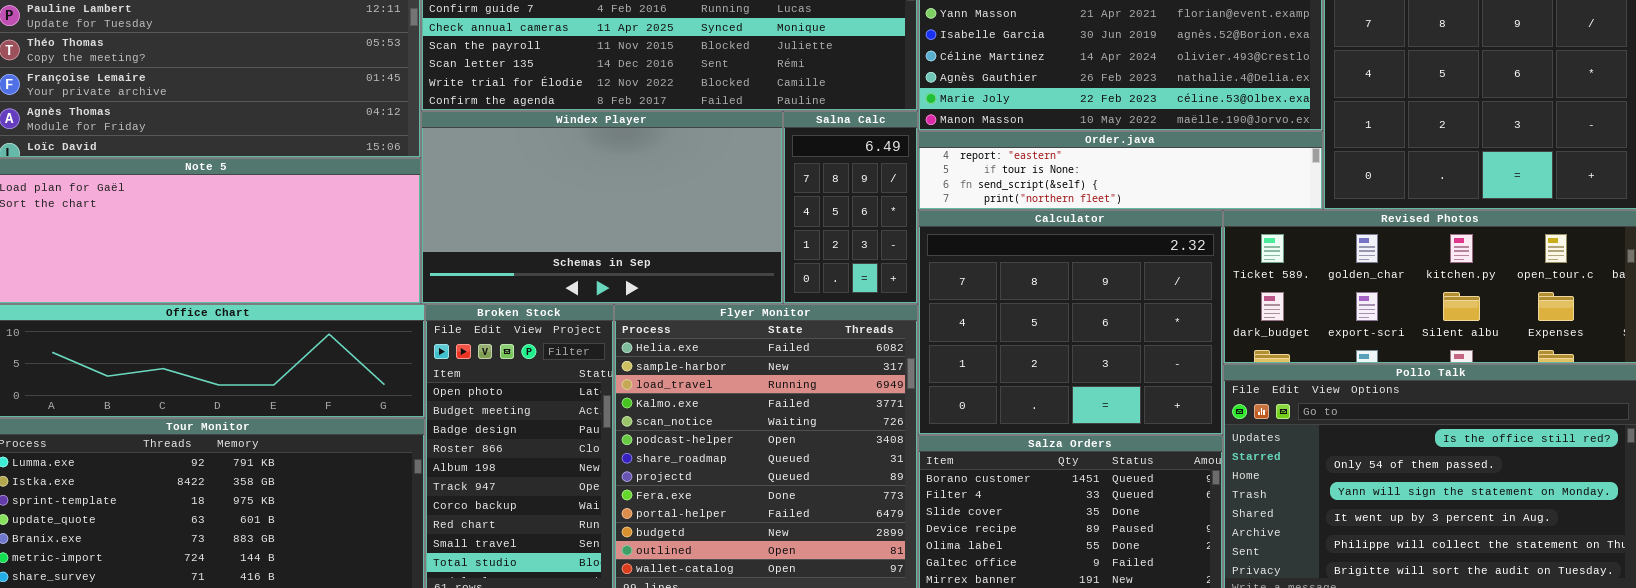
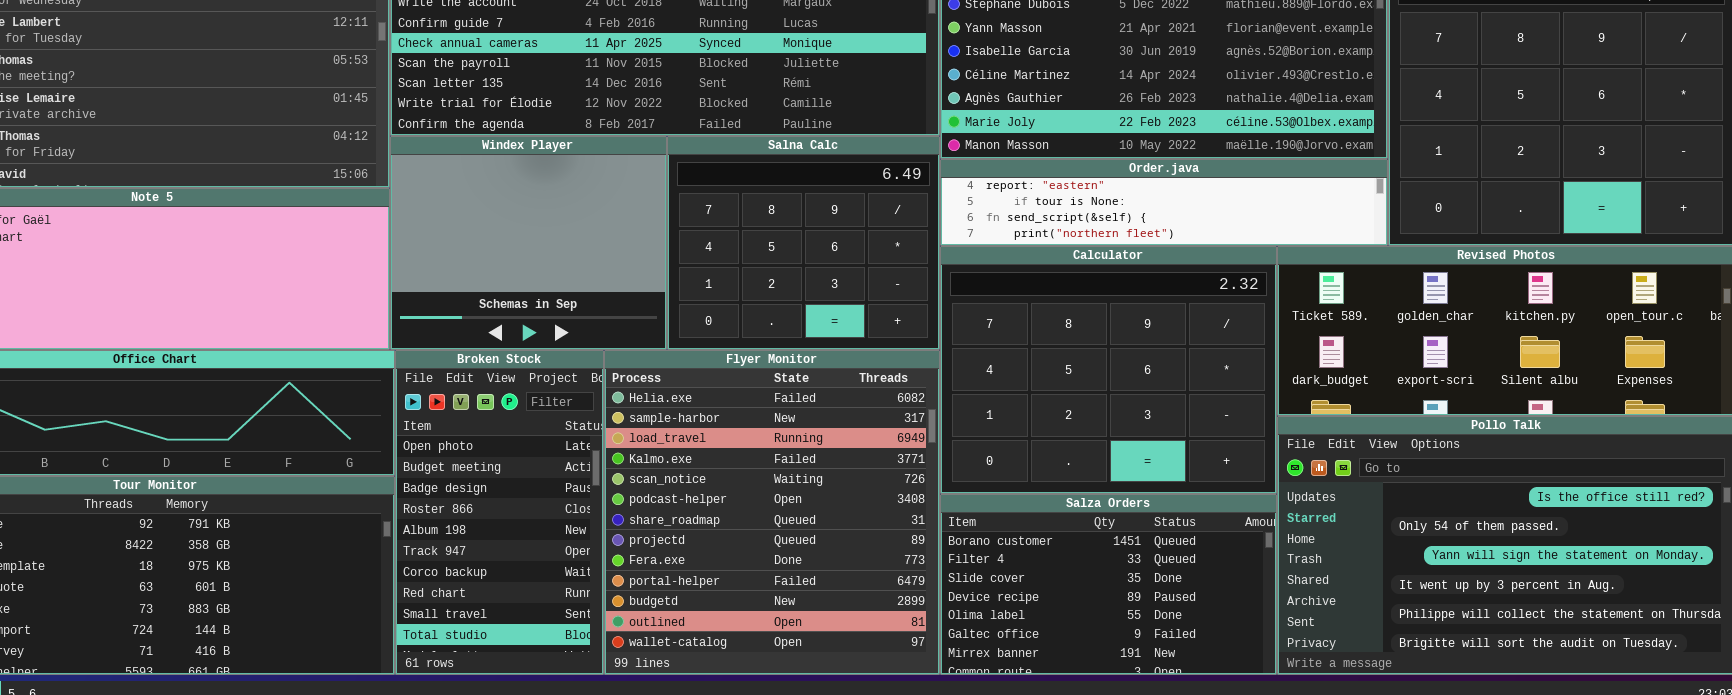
Windex Player: [421,111,783,304] -> [390,136,667,350], resized
Salna Calc: [783,111,918,304] -> [667,136,940,350], resized

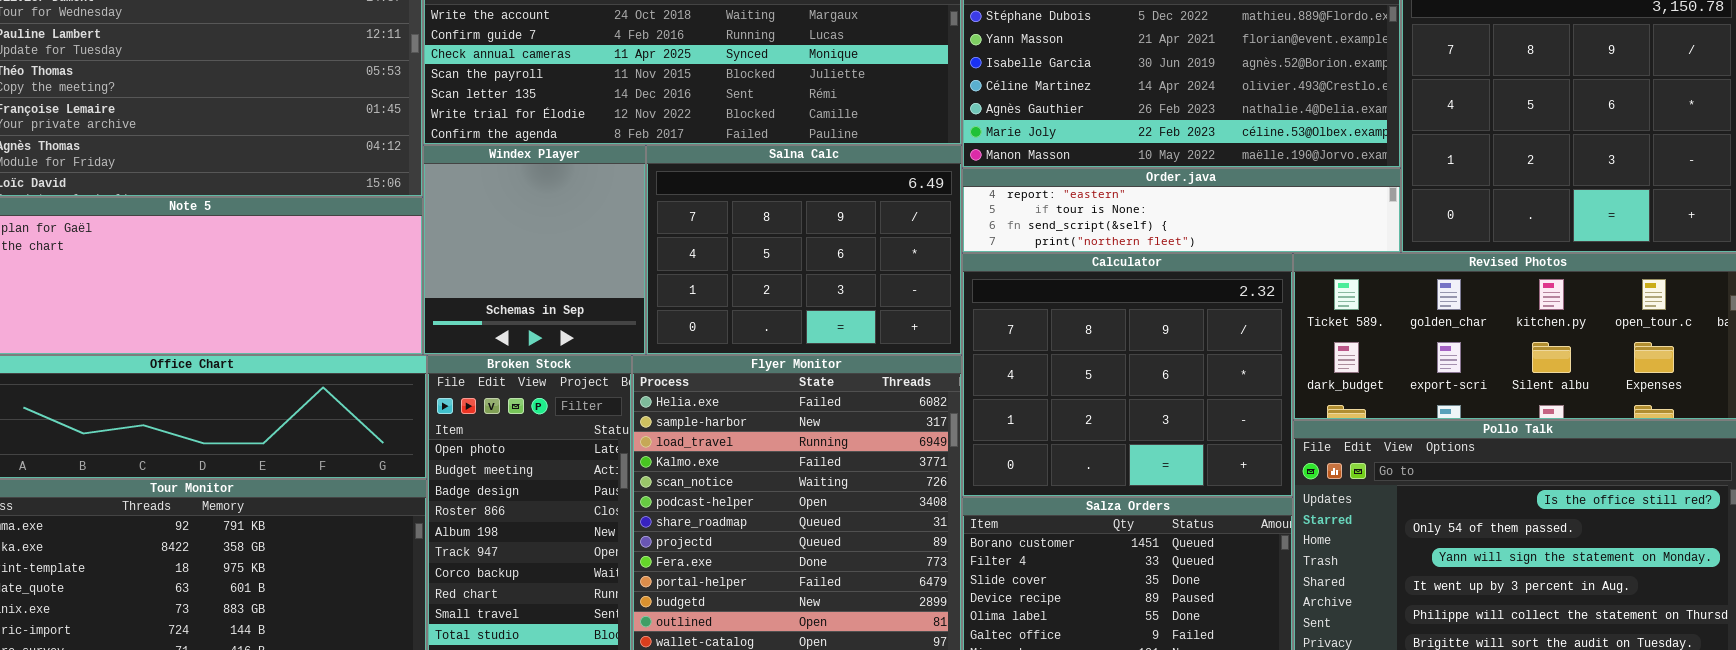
Windex Player: [390,136,667,350] -> [423,145,646,355], resized
Salna Calc: [667,136,940,350] -> [646,145,962,355], resized

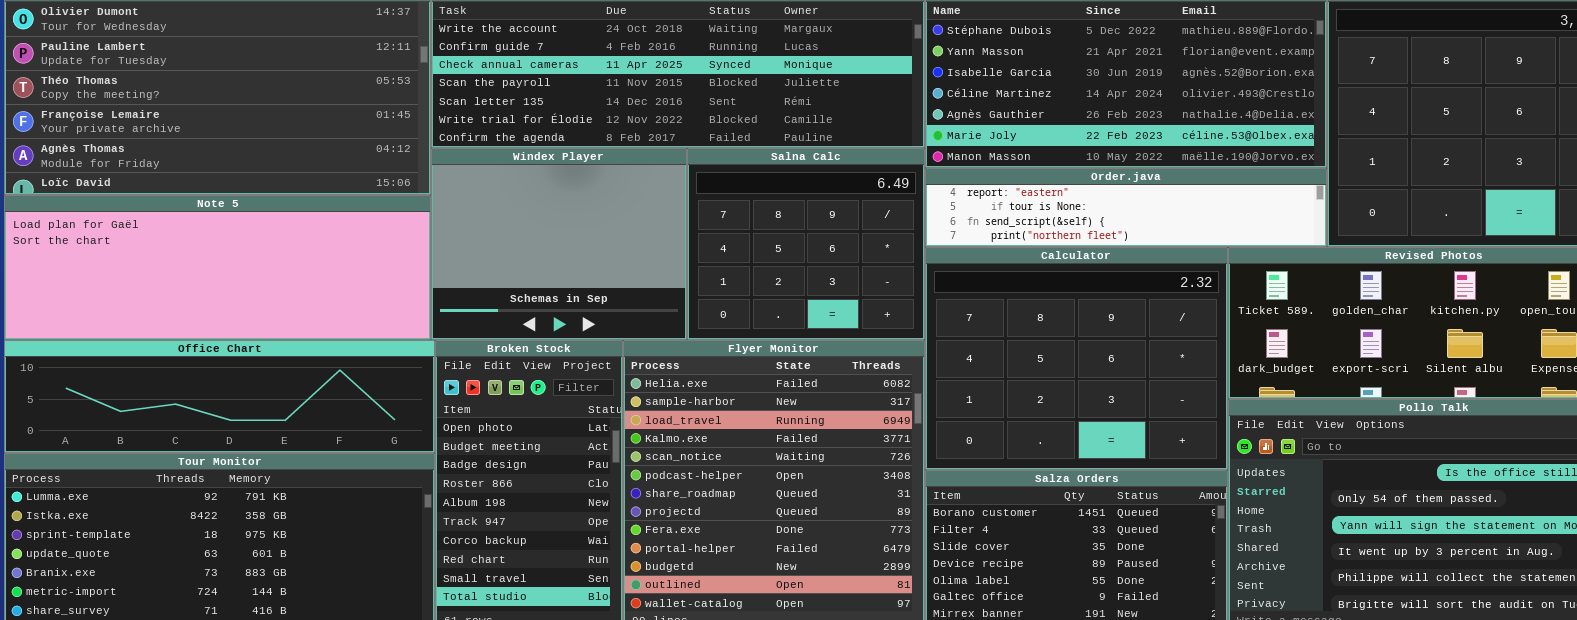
Windex Player: [423,145,646,355] -> [431,148,687,340], resized
Salna Calc: [646,145,962,355] -> [687,148,925,340], resized

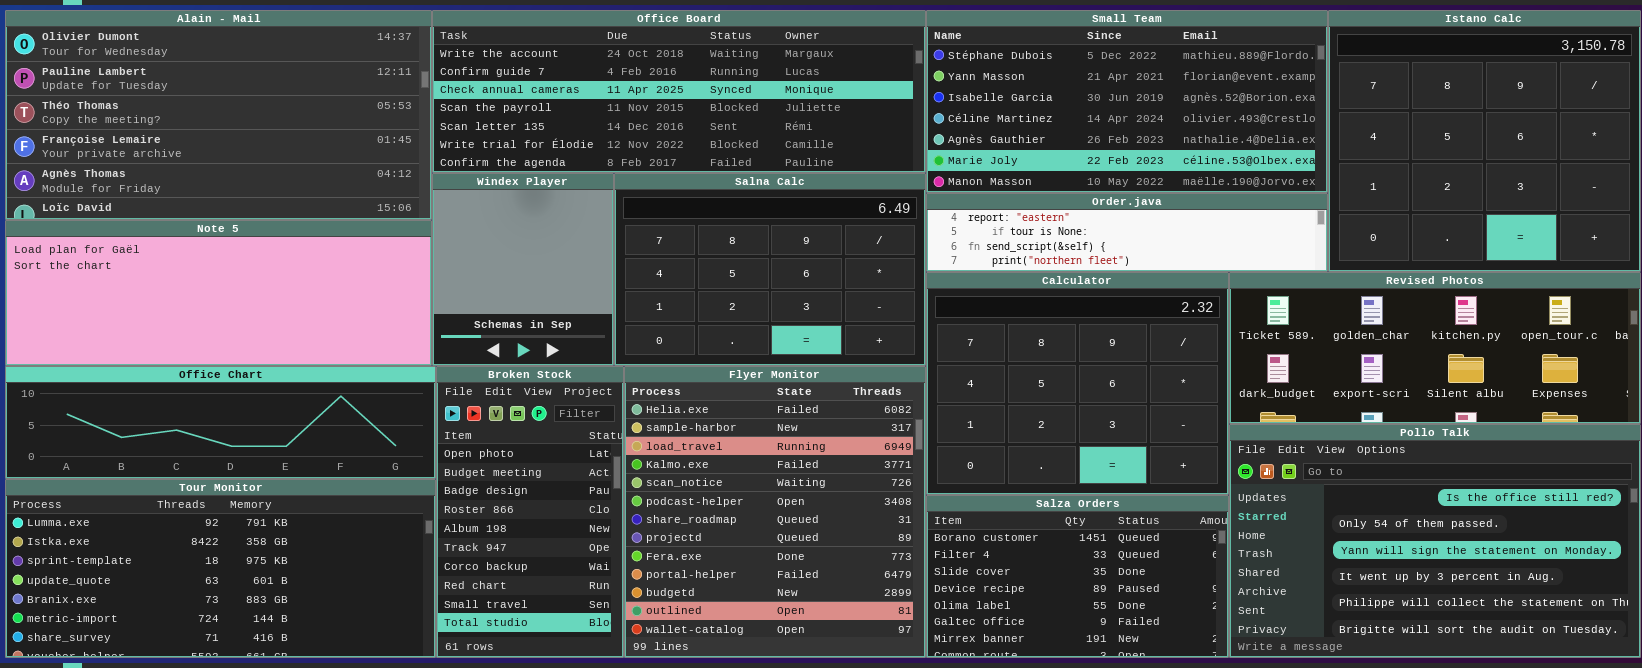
Windex Player: [431,148,687,340] -> [432,173,614,366], resized
Salna Calc: [687,148,925,340] -> [614,173,926,366], resized

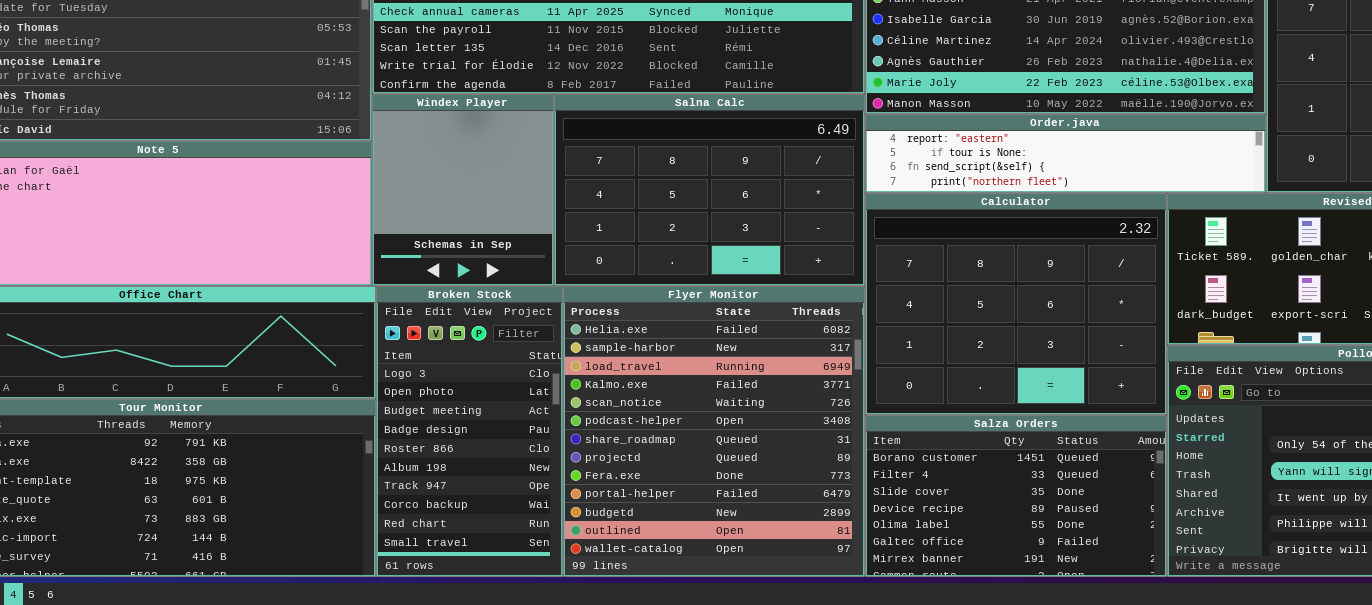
Broken Stock: [436,366,624,658] -> [376,286,563,577], scrolled up 1 row

